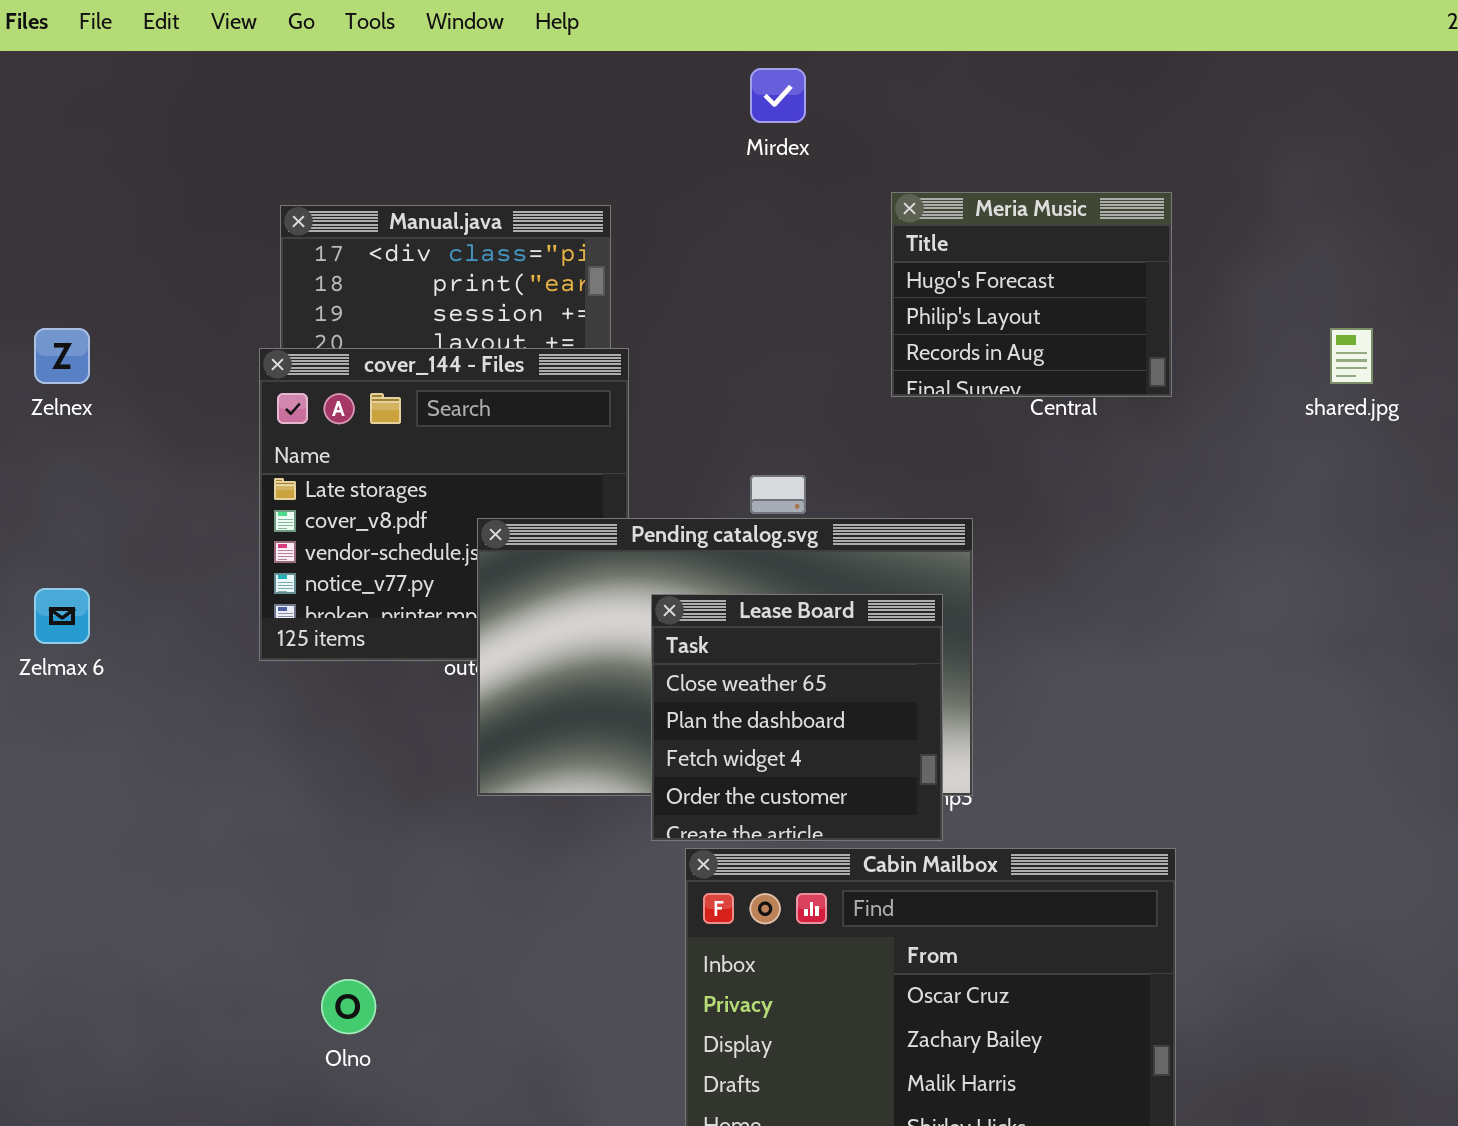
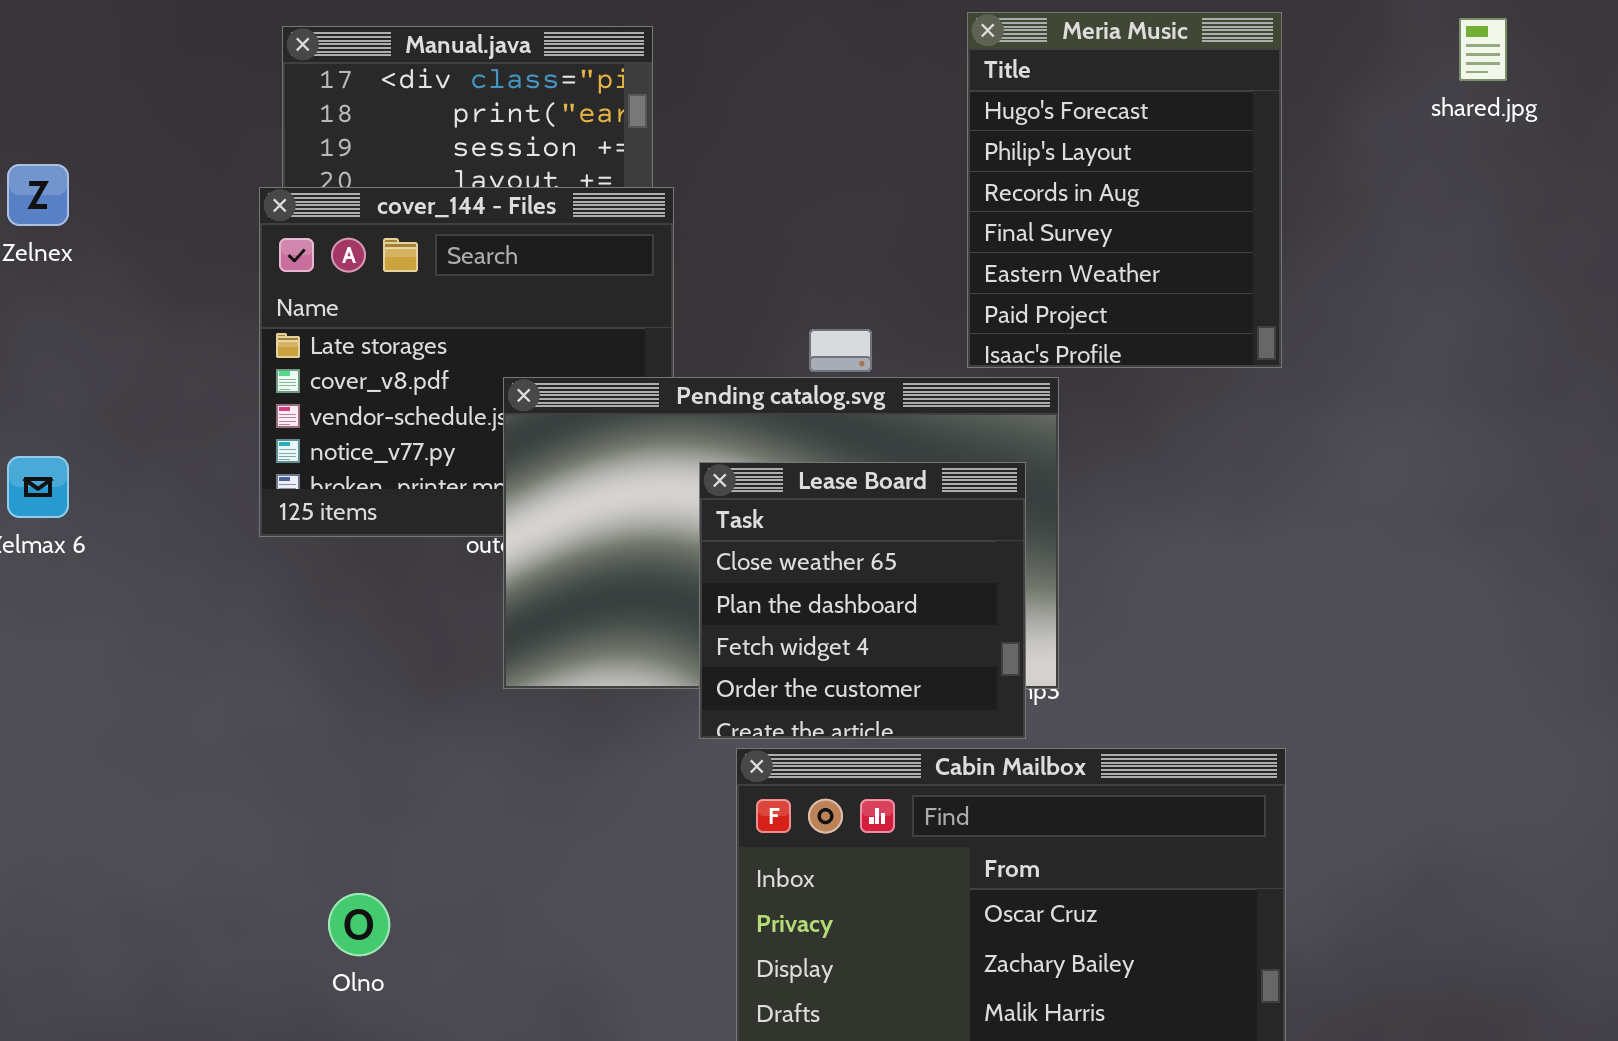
Meria Music: [891,192,1172,397] -> [967,12,1282,368], resized
shared.jpg: [1330,328,1373,384] -> [1459,18,1507,81], moved

